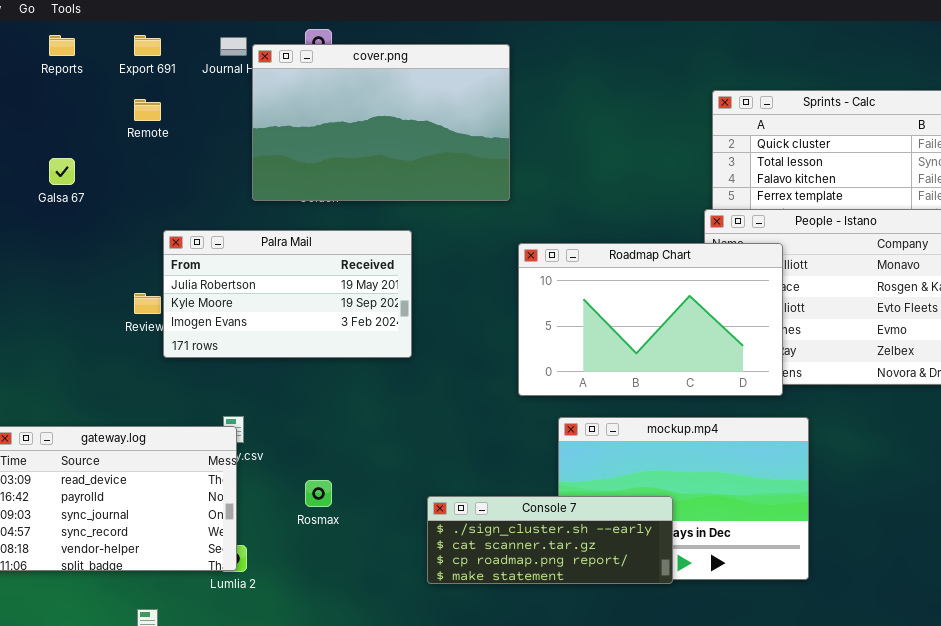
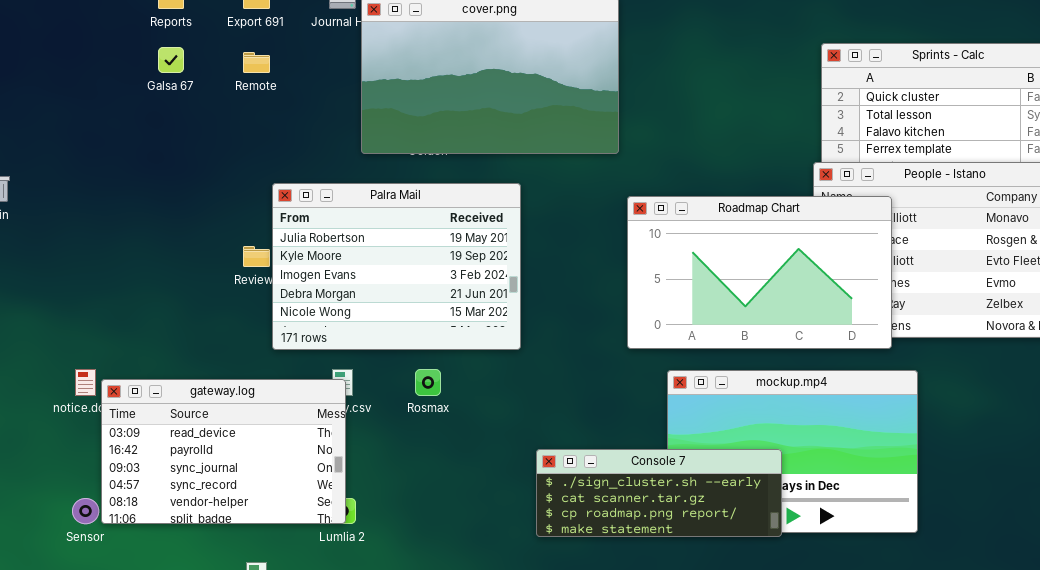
Galsa 67: [49,158,75,185] -> [158,47,184,73], moved
Palra Mail: [163,230,412,358] -> [272,183,521,350], resized
Rosmax: [305,480,332,507] -> [415,369,441,396], moved

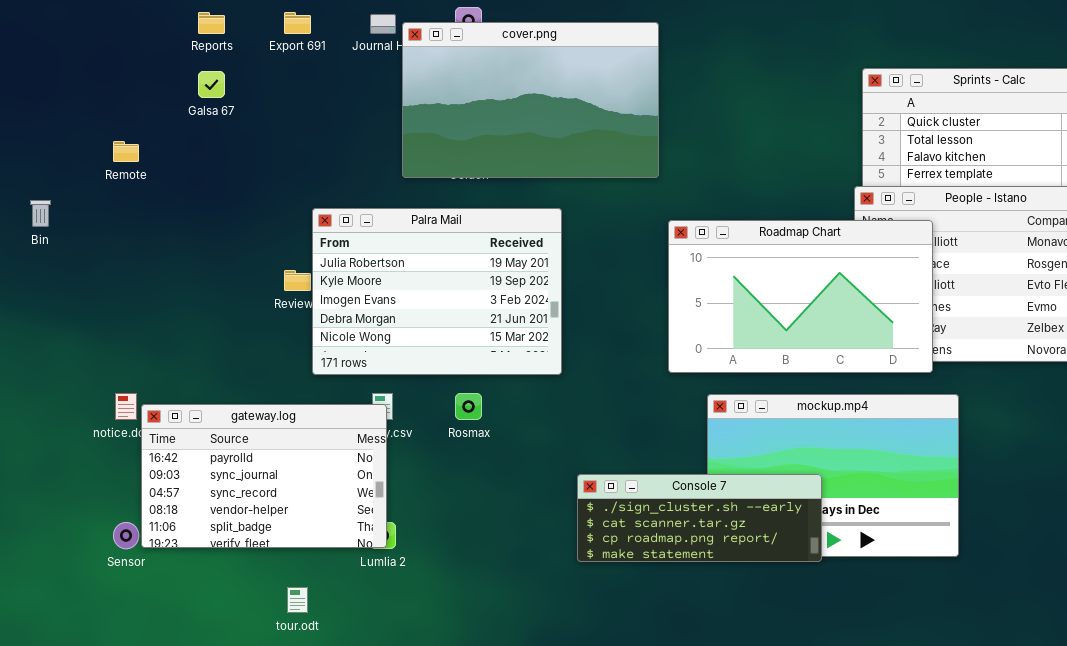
Remote: [243,52,270,73] -> [113,141,139,162], moved
gateway.log: [101,379,346,524] -> [141,404,387,548], scrolled down 1 row

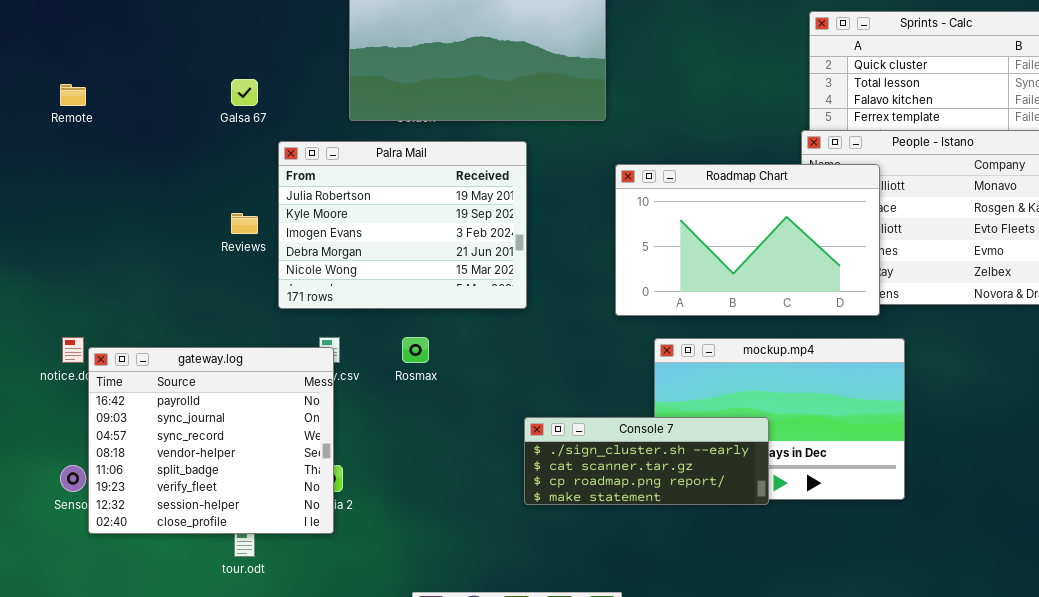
Galsa 67: [198,71,225,98] -> [231,79,258,106], moved
Palra Mail: [312,208,562,375] -> [278,141,527,309], moved
gateway.log: [141,404,387,548] -> [88,347,334,534], resized

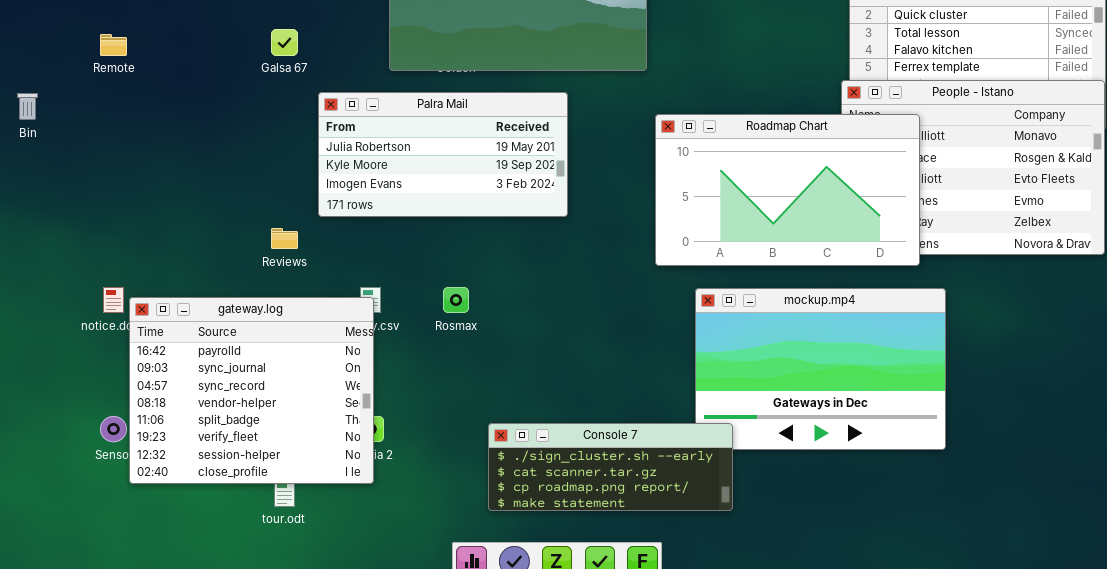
Palra Mail: [278,141,527,309] -> [318,92,568,217], resized
Reviews: [231,213,258,234] -> [271,228,298,249], moved
Console 7: [524,417,769,505] -> [488,423,733,511], moved

